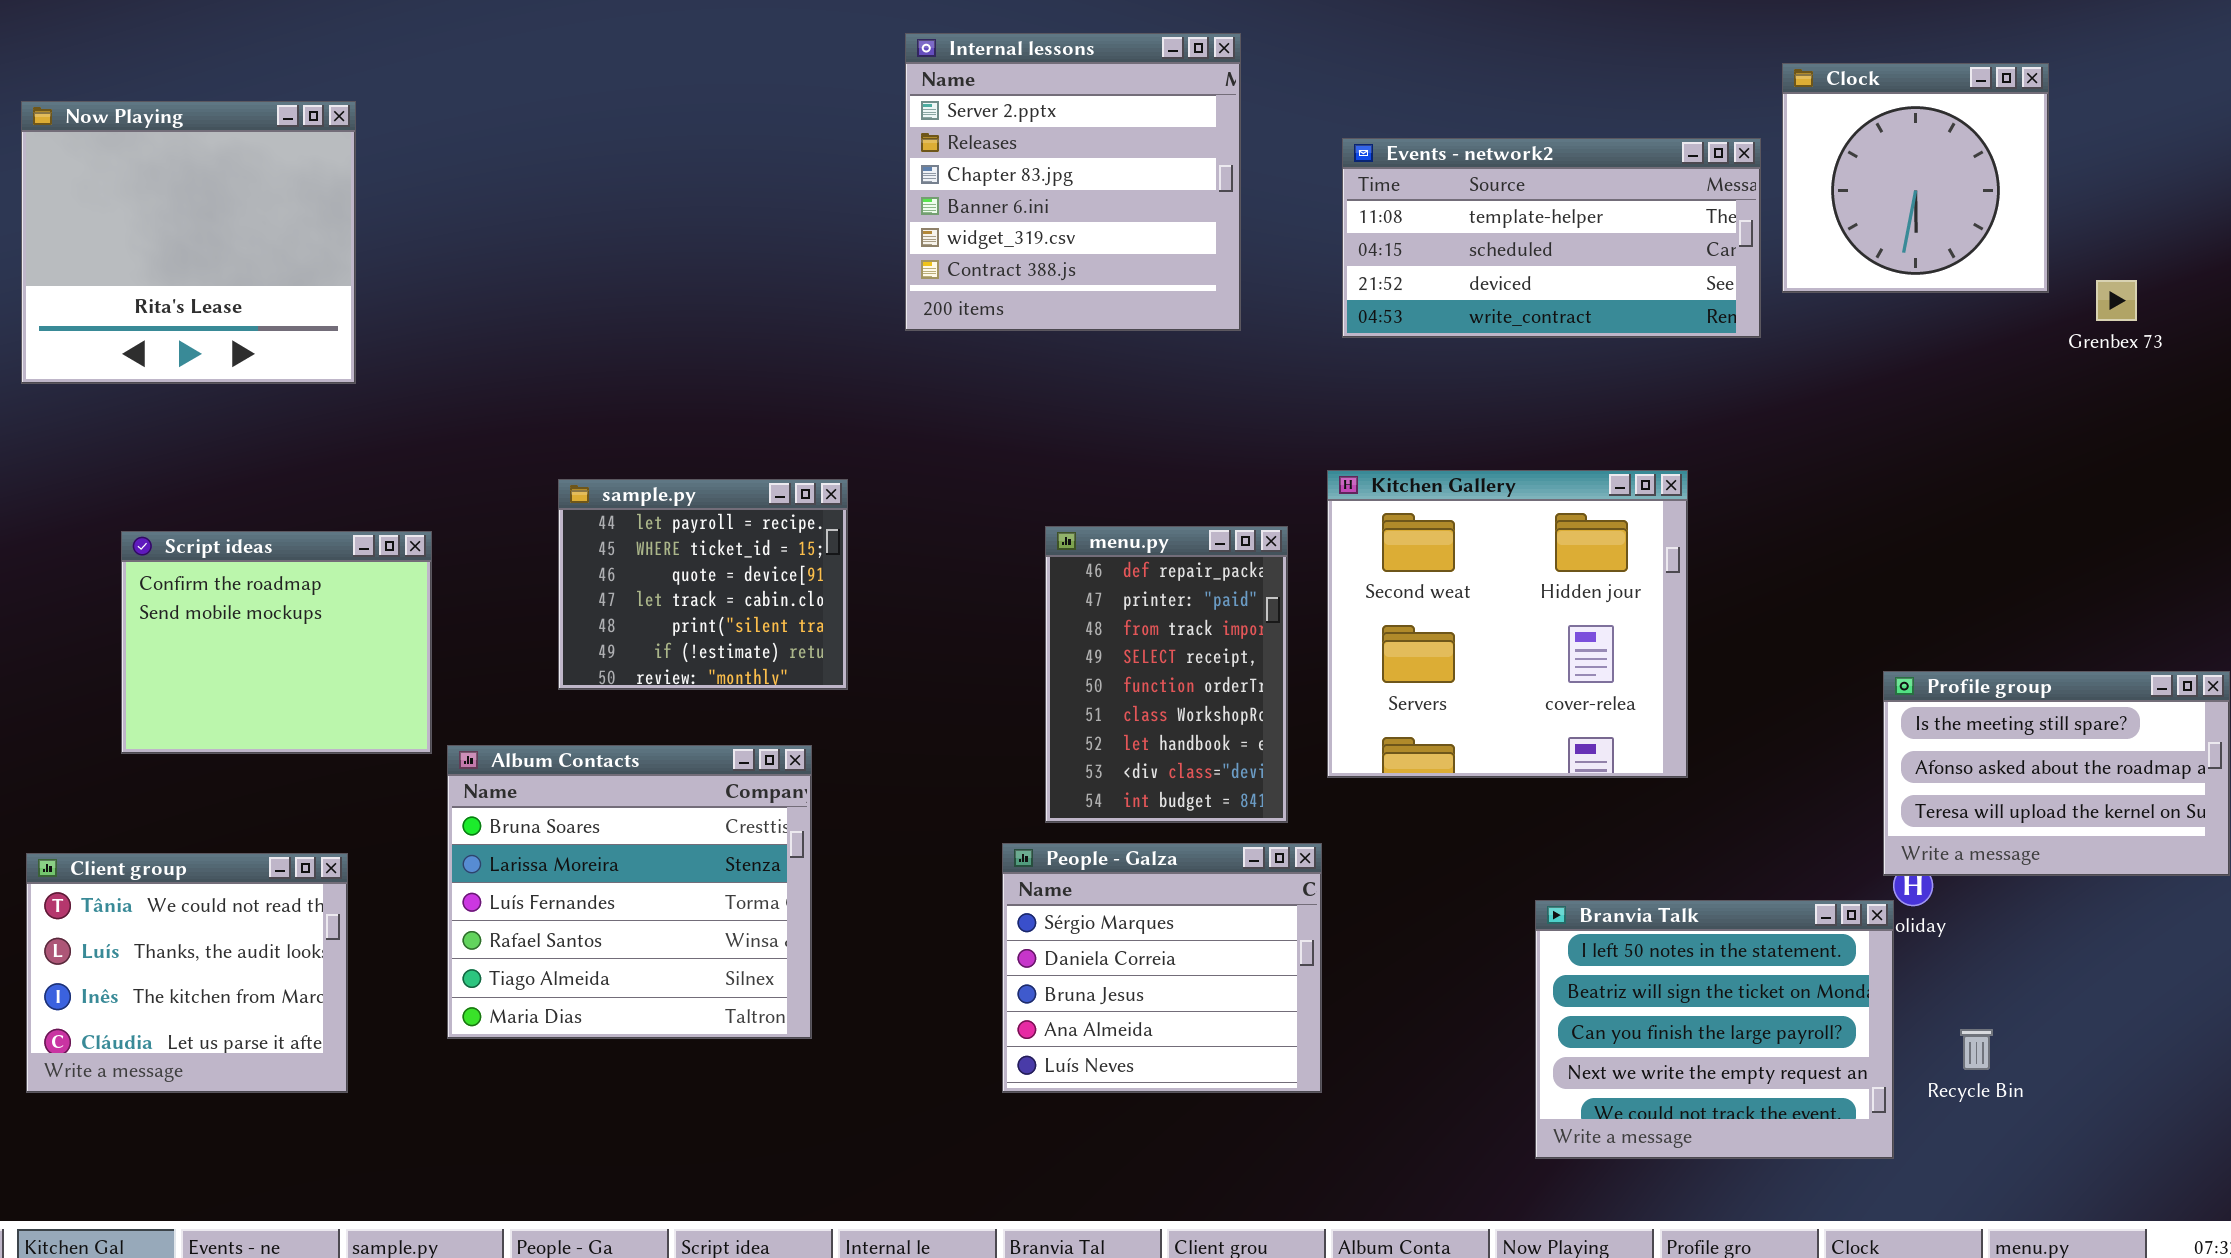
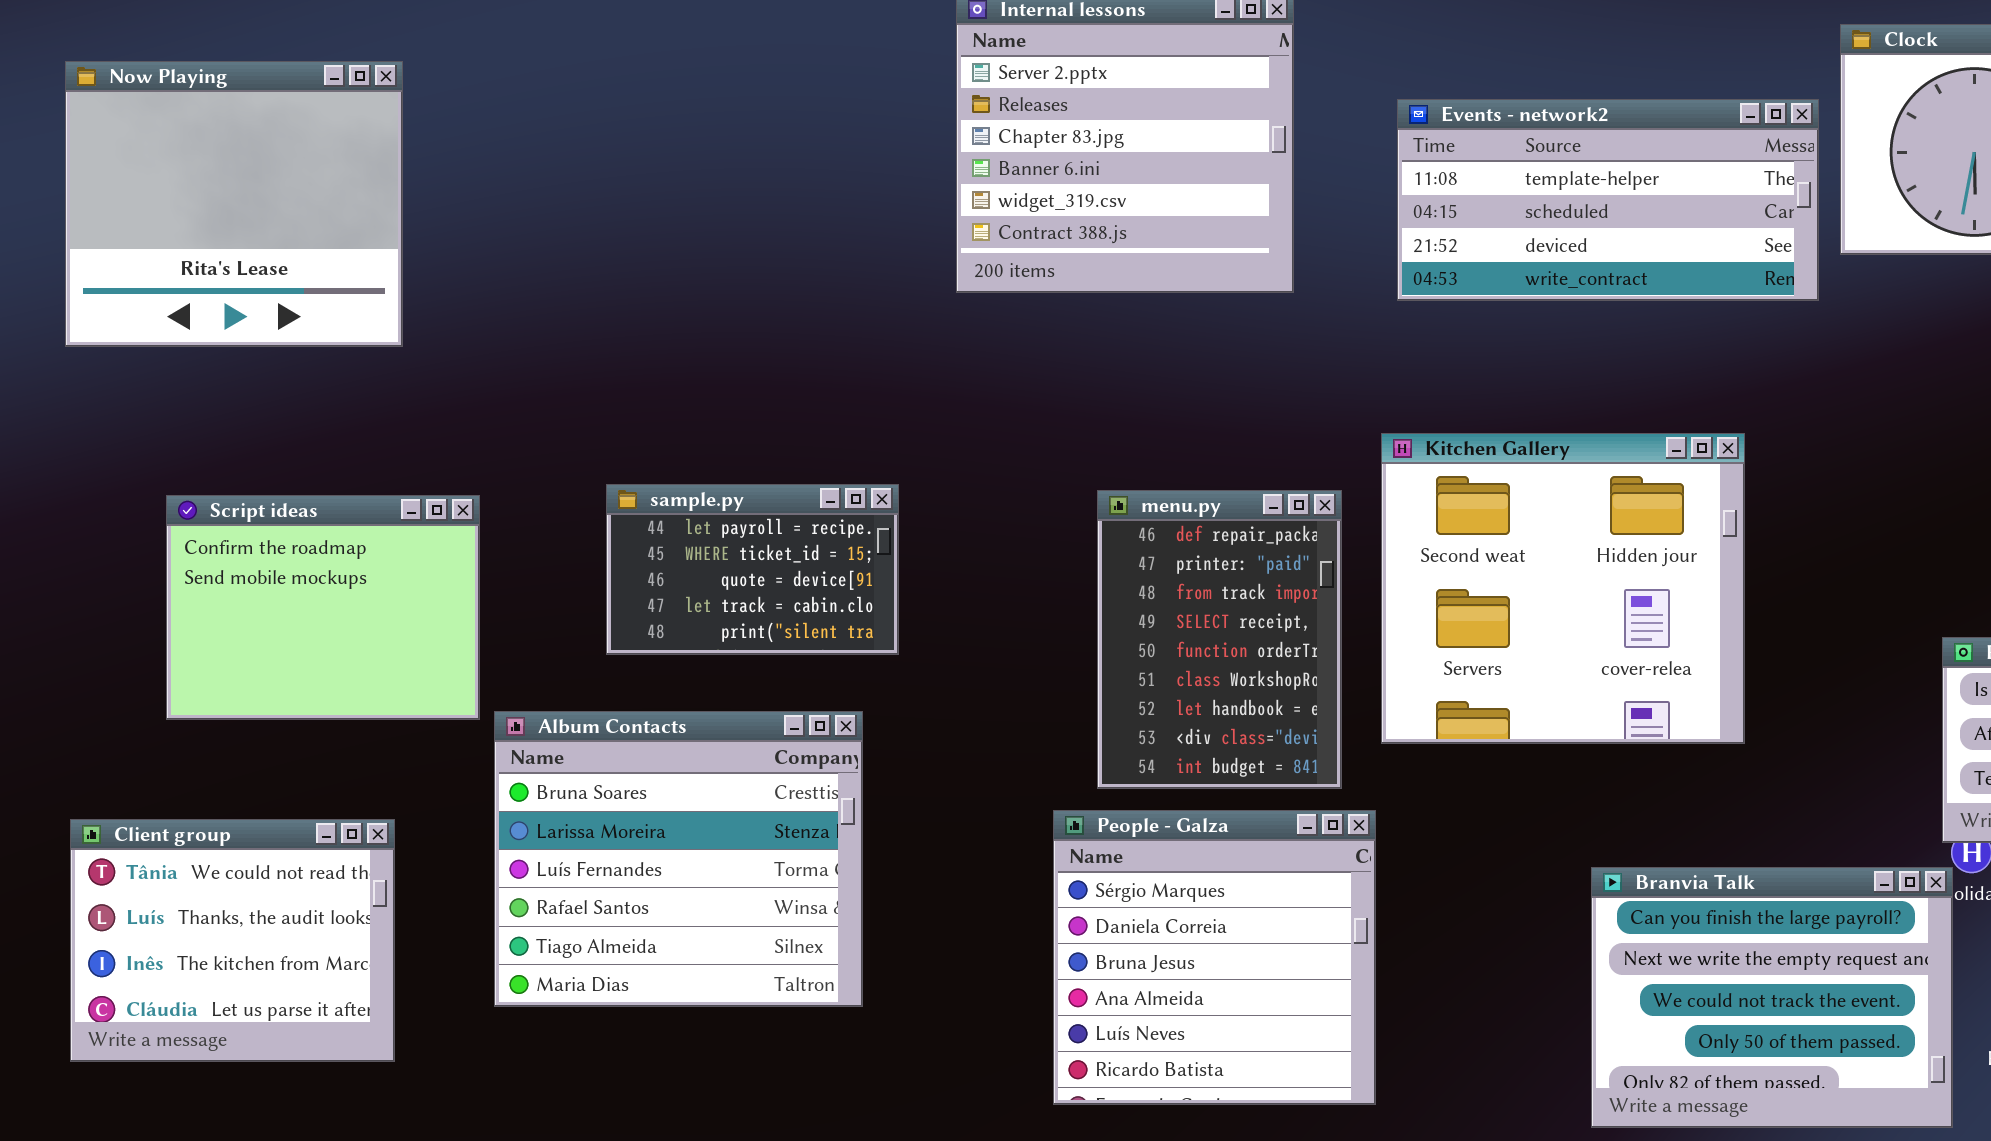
sample.py: [558,479,848,690] -> [606,484,899,655], resized
People - Galza: [1002,843,1322,1093] -> [1053,810,1376,1105], resized
Branvia Talk: [1535,900,1894,1159] -> [1591,867,1953,1128], scrolled down 2 rows

